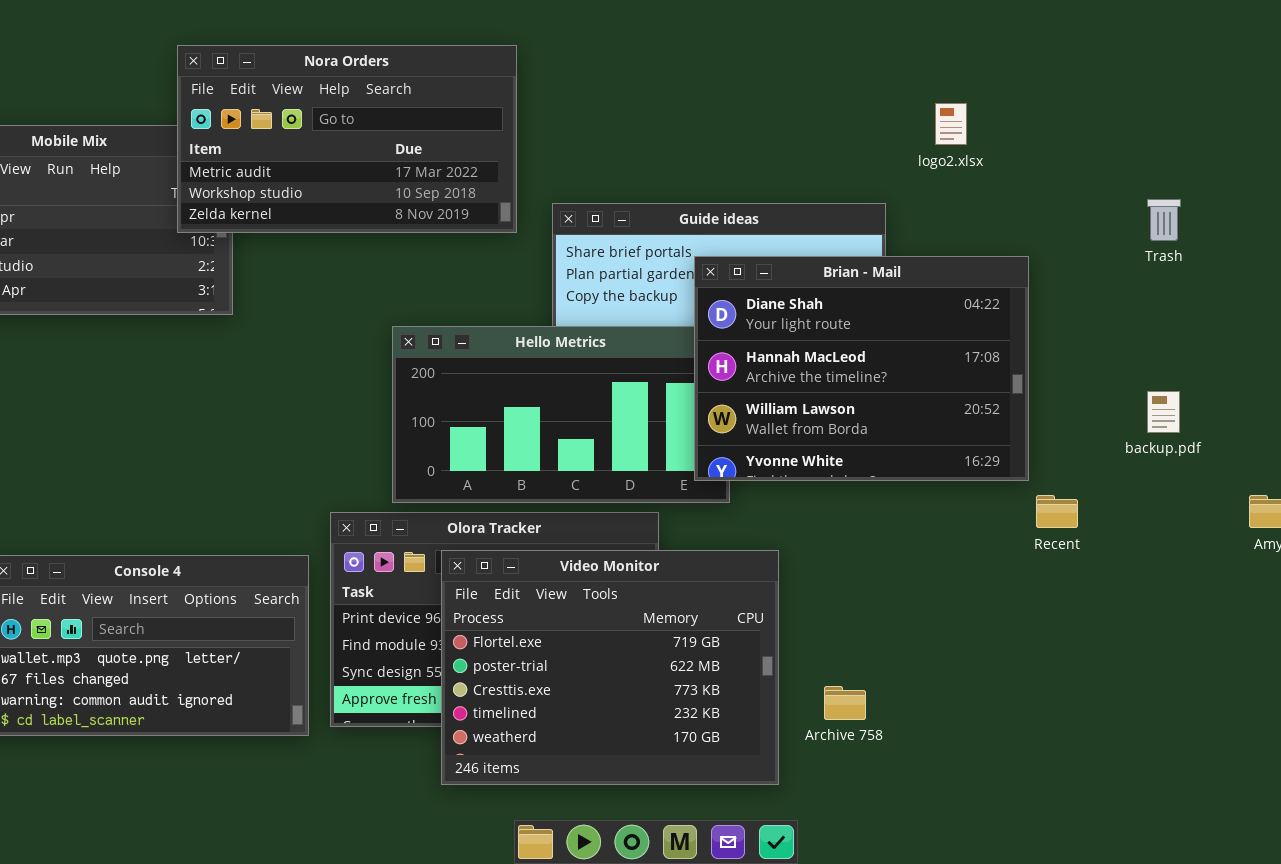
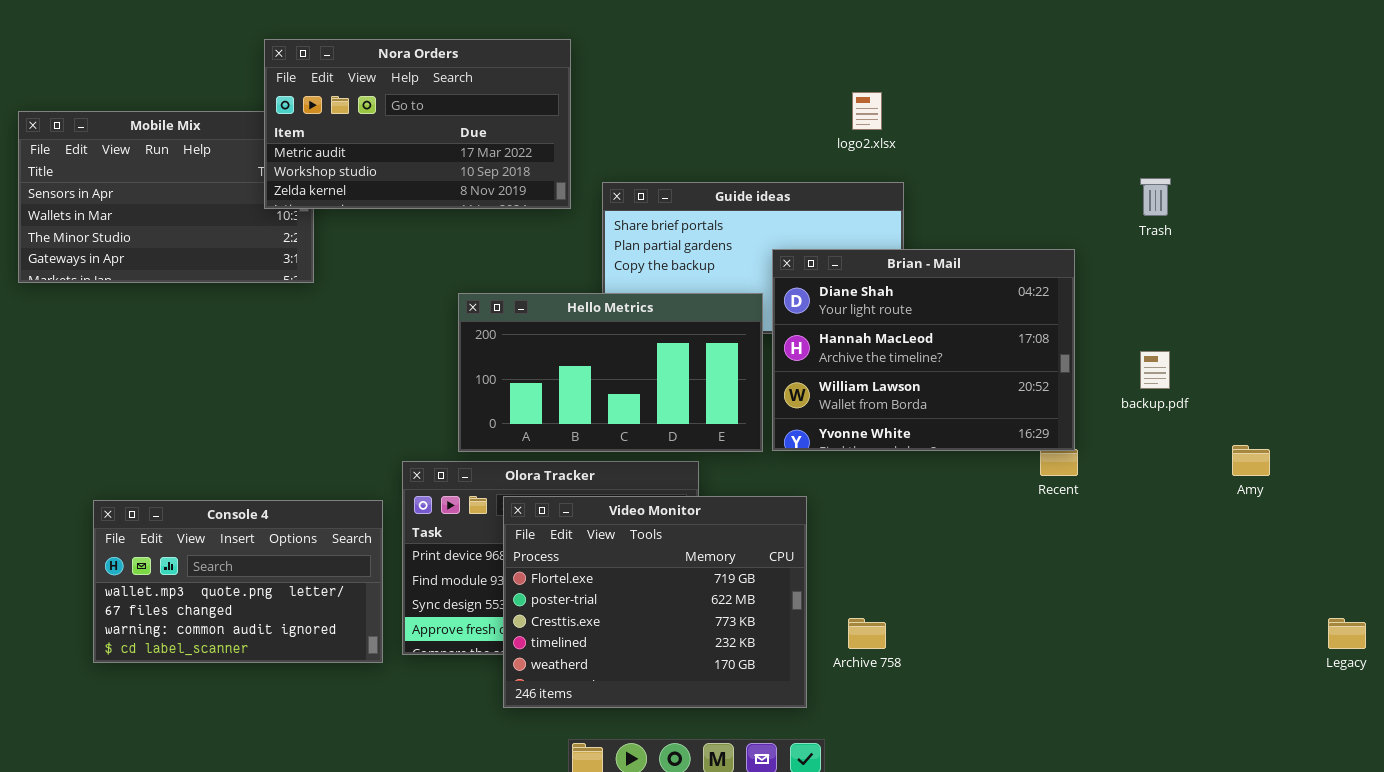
logo2.xlsx: [935,103,967,145] -> [852,92,882,130], moved
Brian - Mail: [694,256,1029,481] -> [772,249,1075,451], moved

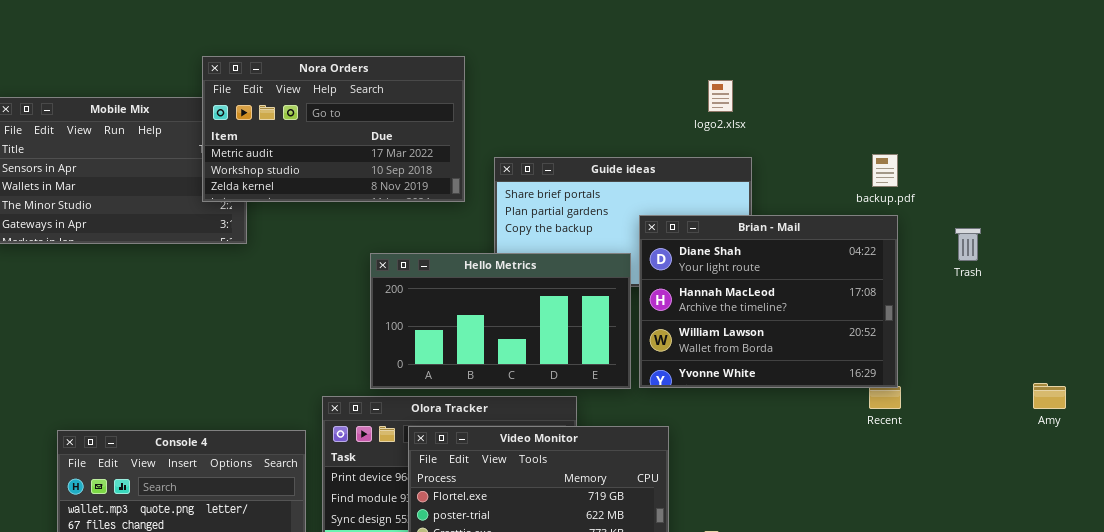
Nora Orders: [264,39,571,209] -> [202,56,465,202], moved
Trash: [1140,178,1171,216] -> [955,228,981,261], moved
backup.pdf: [1140,351,1170,389] -> [872,154,898,187], moved

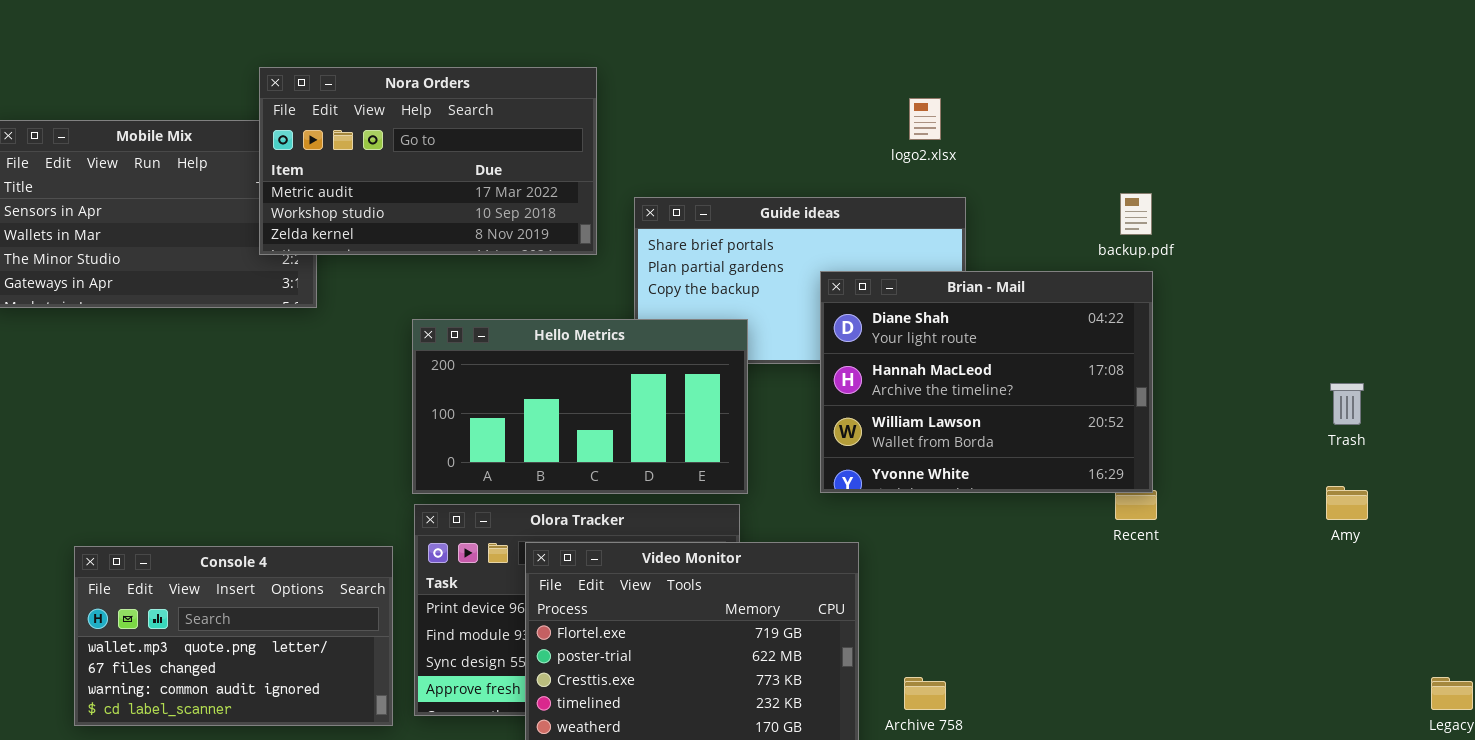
Trash: [955,228,981,261] -> [1330,383,1364,425], moved
Hello Metrics: [370,253,631,389] -> [412,319,748,494], moved

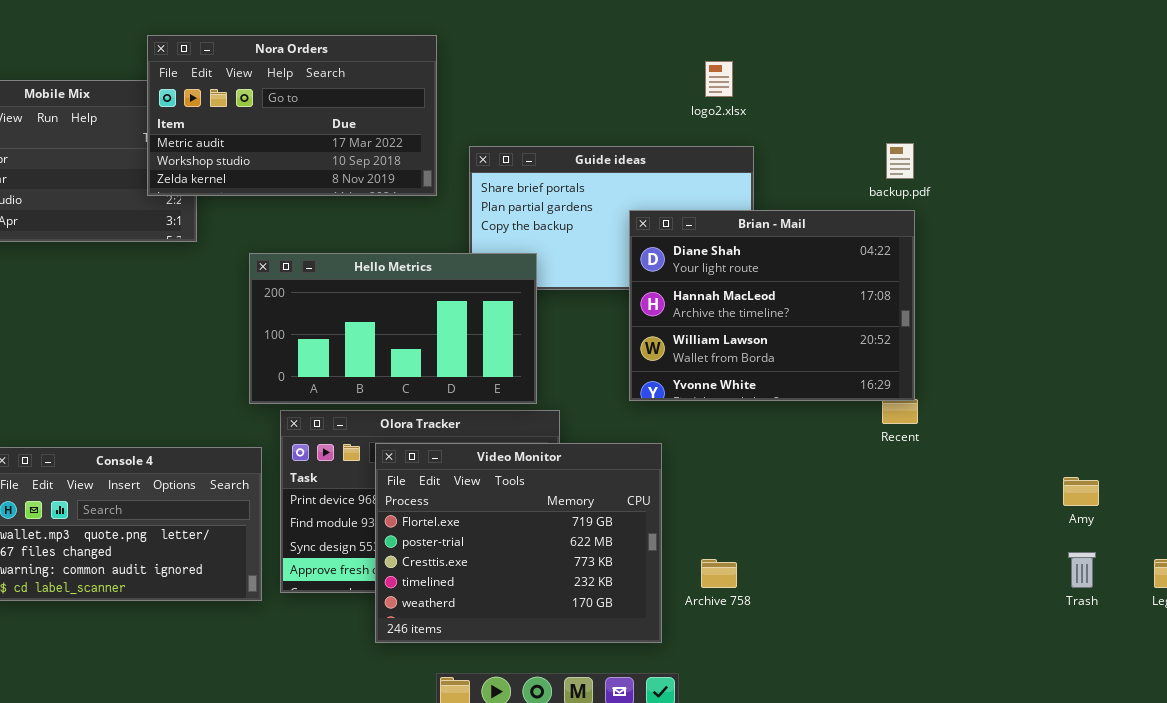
Hello Metrics: [412,319,748,494] -> [249,253,537,404], moved
Trash: [1330,383,1364,425] -> [1068,552,1096,588], moved
Amy: [1326,486,1368,520] -> [1063,477,1099,506], moved

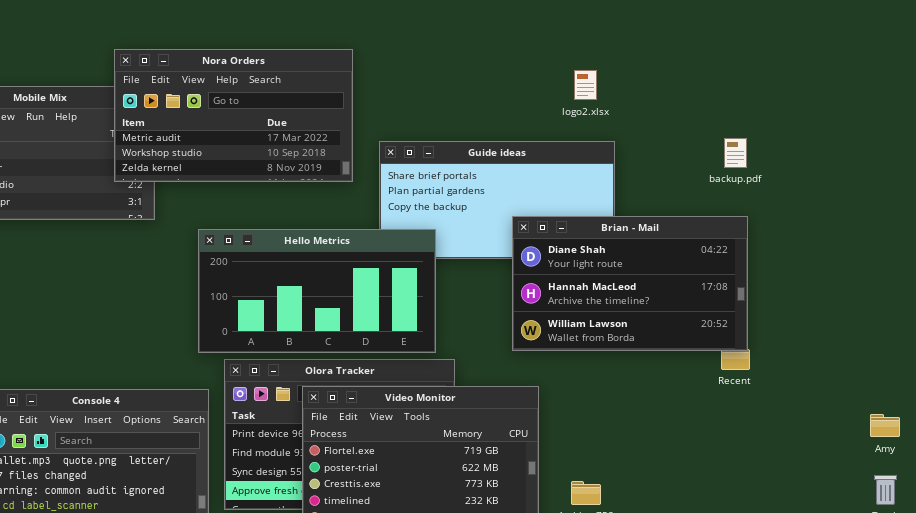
Brian - Mail: [629,210,915,401] -> [512,216,748,351], resized

